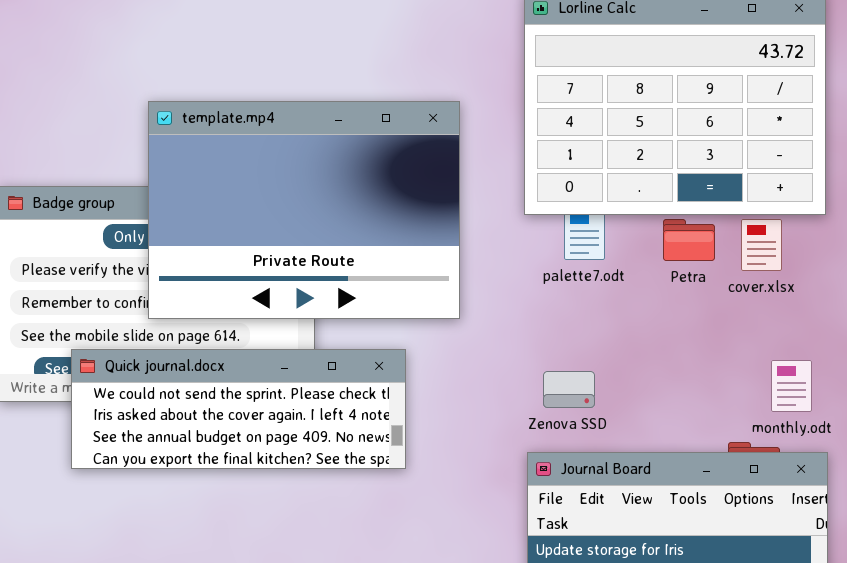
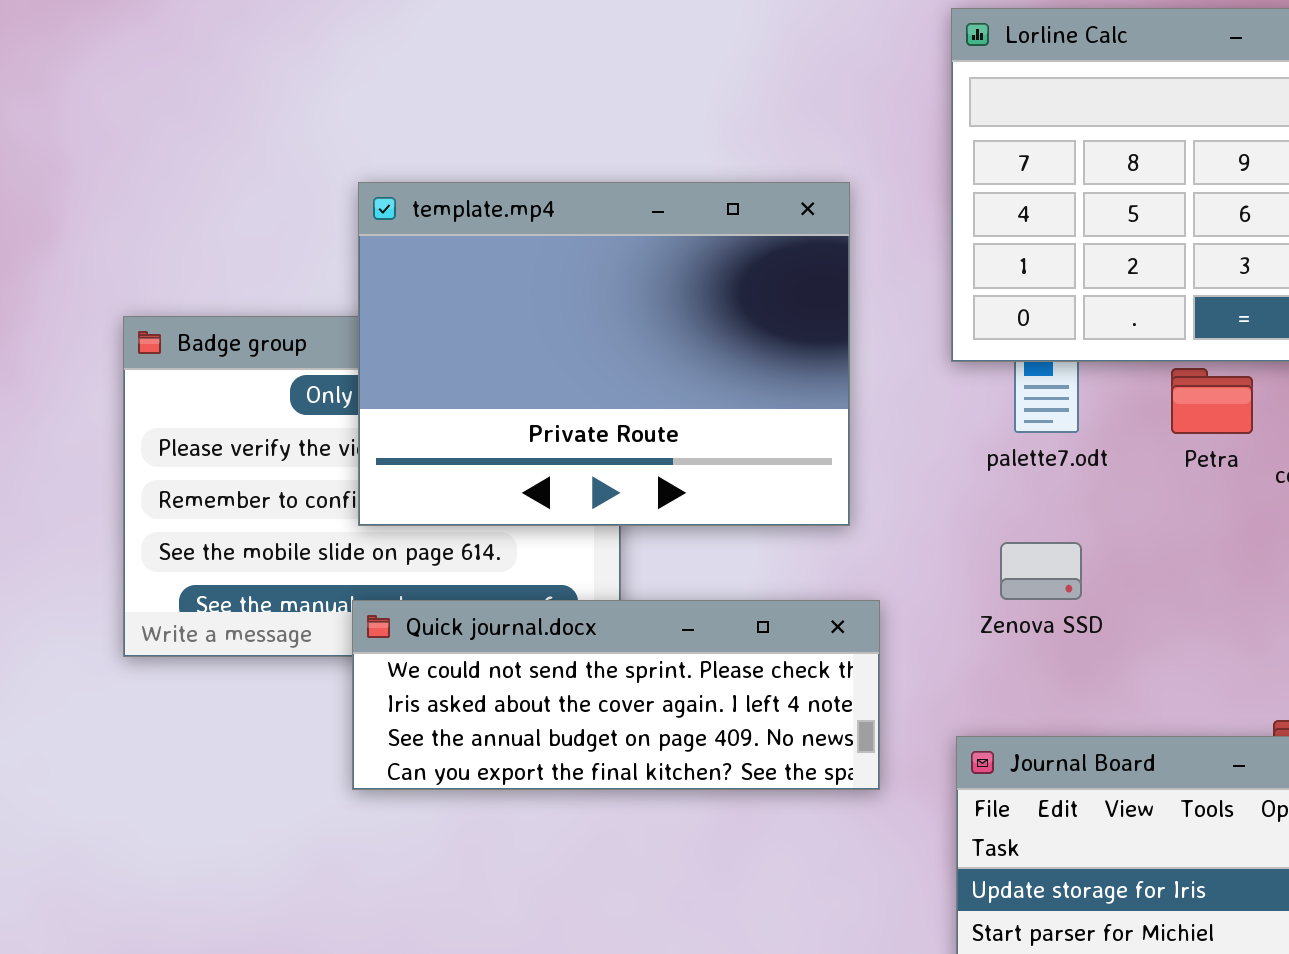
Quick journal.docx: [71,349,406,469] -> [352,600,880,790], moved
Zenova SSD: [543,371,595,408] -> [1000,542,1082,600], moved

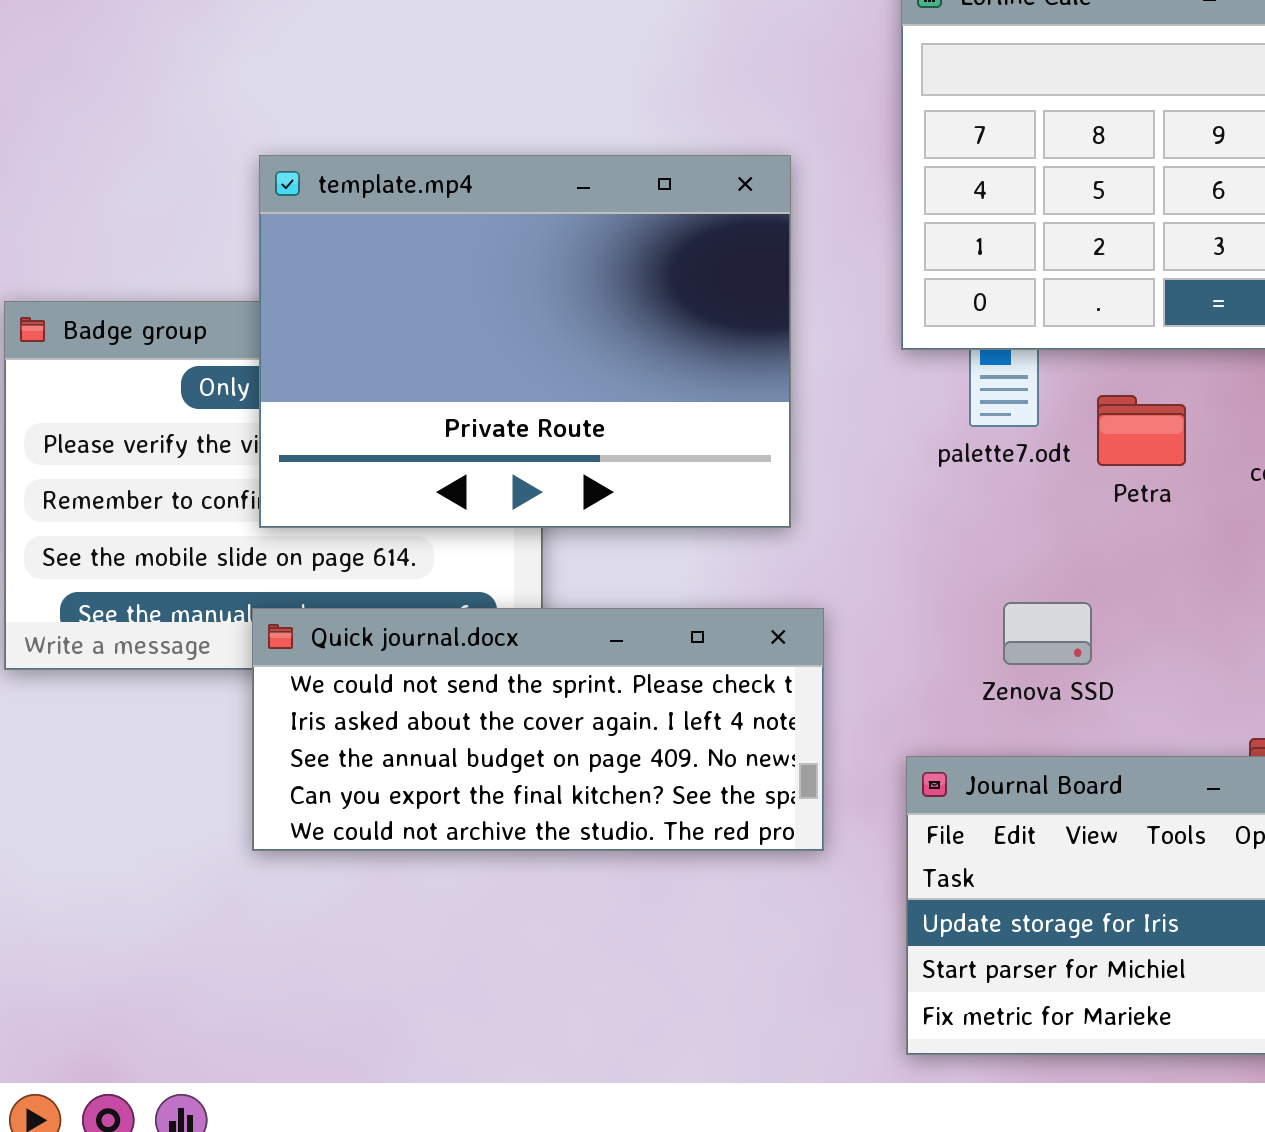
Petra: [1171,368,1253,434] -> [1097,395,1186,466], moved
Zenova SSD: [1000,542,1082,600] -> [1003,602,1092,665], moved
Quick journal.docx: [352,600,880,790] -> [252,608,824,851], resized

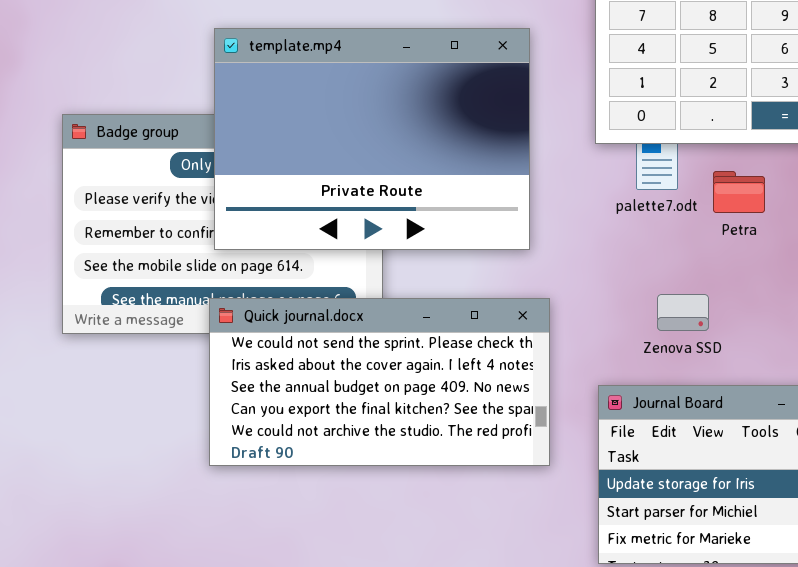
Quick journal.docx: [252,608,824,851] -> [209,298,550,466], resized

